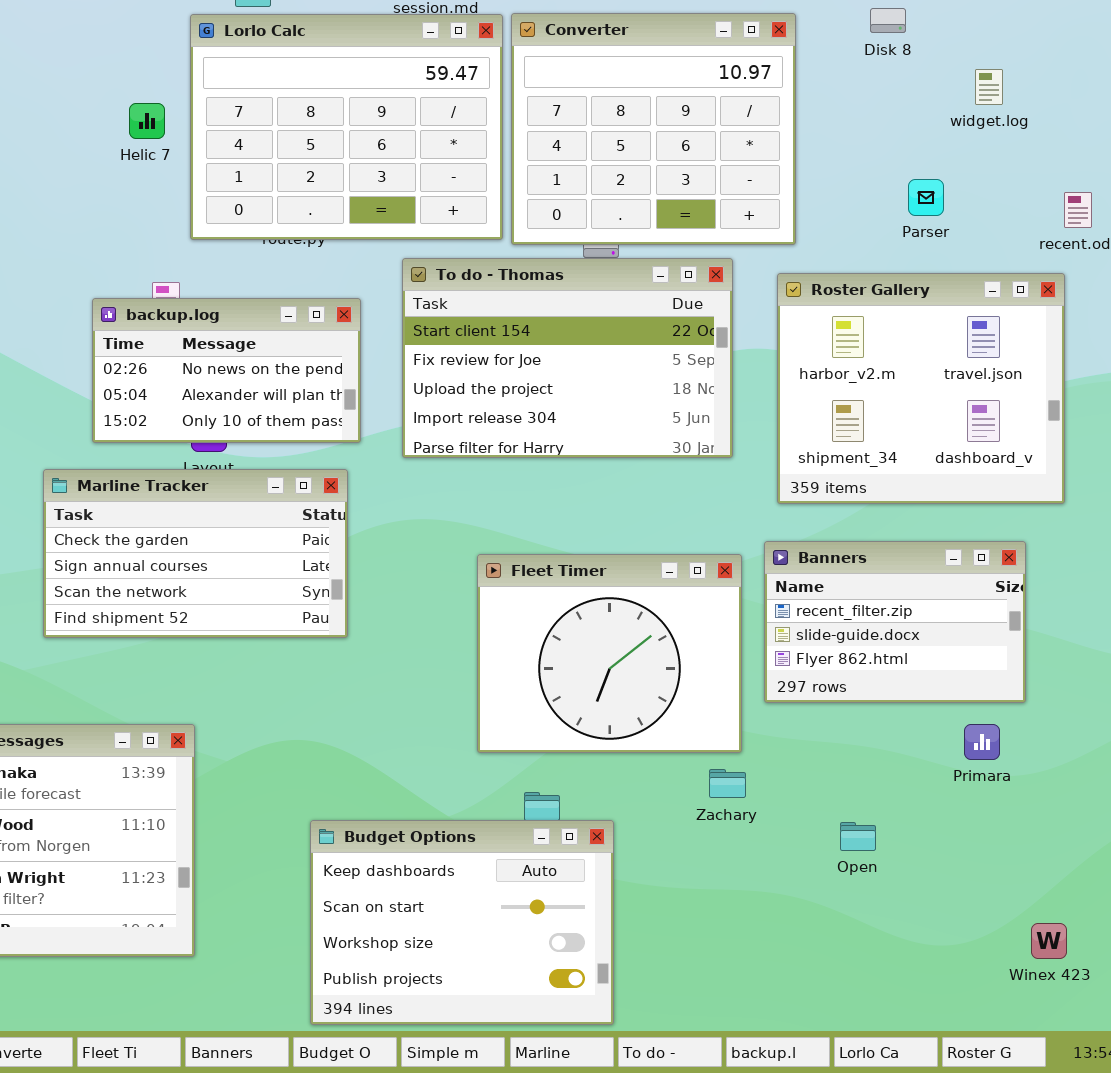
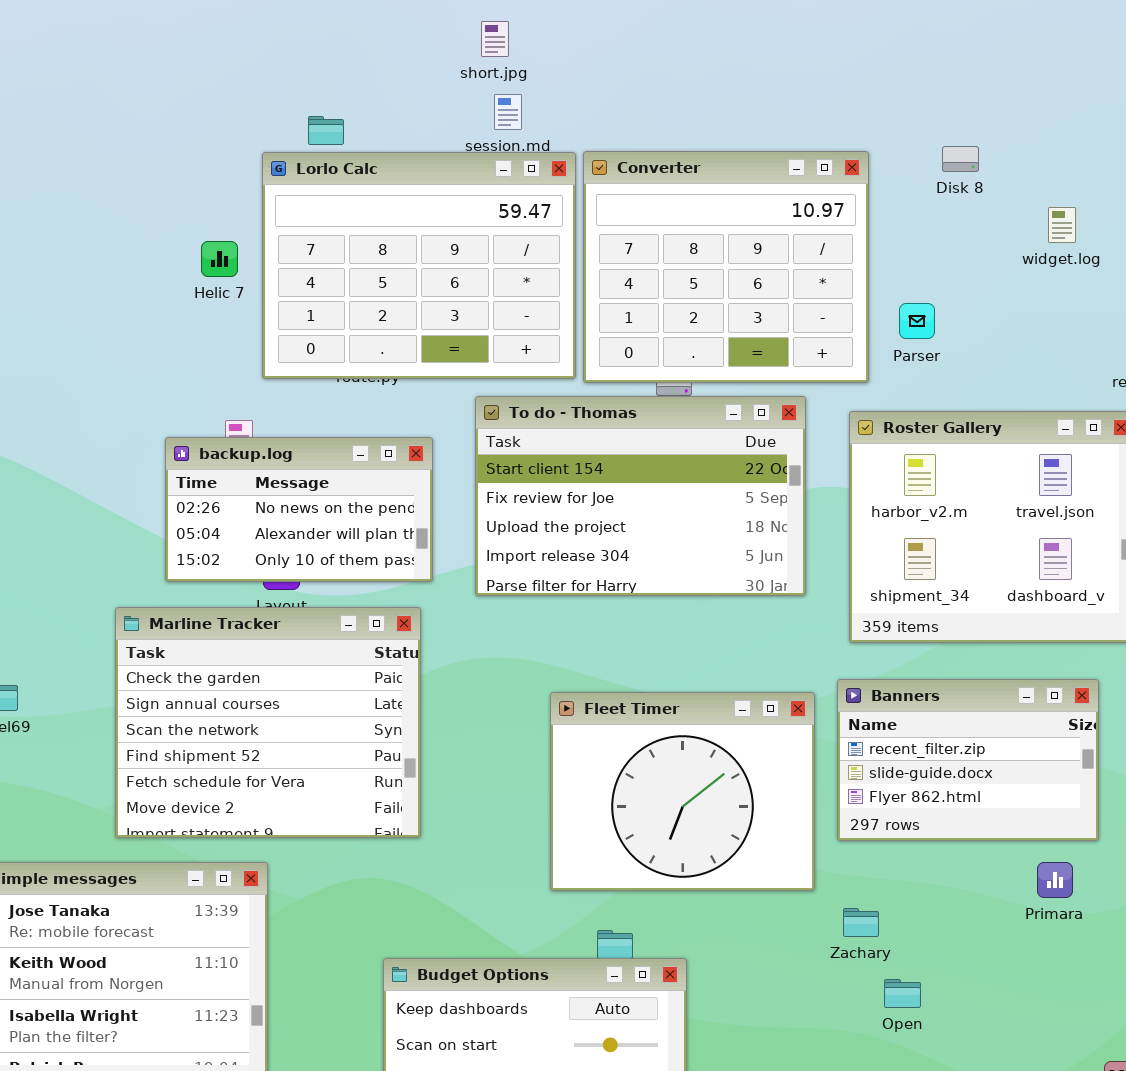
Parser: [908,179,944,216] -> [899,303,935,339], moved
Marline Tracker: [43,469,348,638] -> [115,607,421,838], resized
Zachary: [709,769,746,798] -> [843,908,879,937], moved
Open: [840,822,876,851] -> [884,979,921,1008], moved

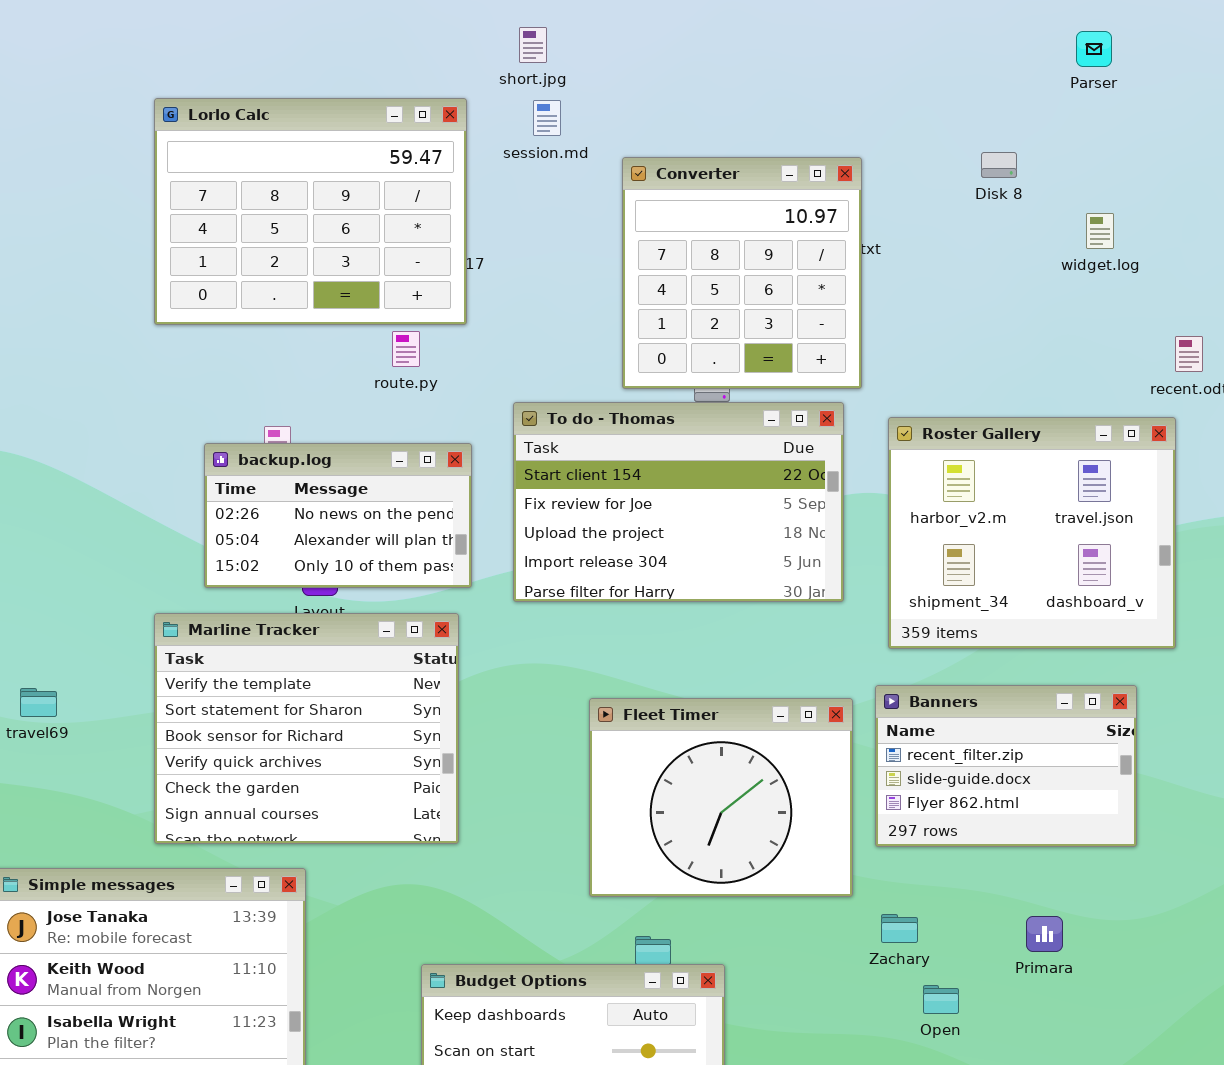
Converter: [583,151,869,383] -> [622,157,862,389], resized
Lorlo Calc: [262,152,576,379] -> [154,98,467,325], moved
Parser: [899,303,935,339] -> [1076,31,1112,67], moved
Marline Tracker: [115,607,421,838] -> [154,613,459,844], scrolled up 4 rows
Primara: [1037,862,1073,898] -> [1026,916,1063,952], moved

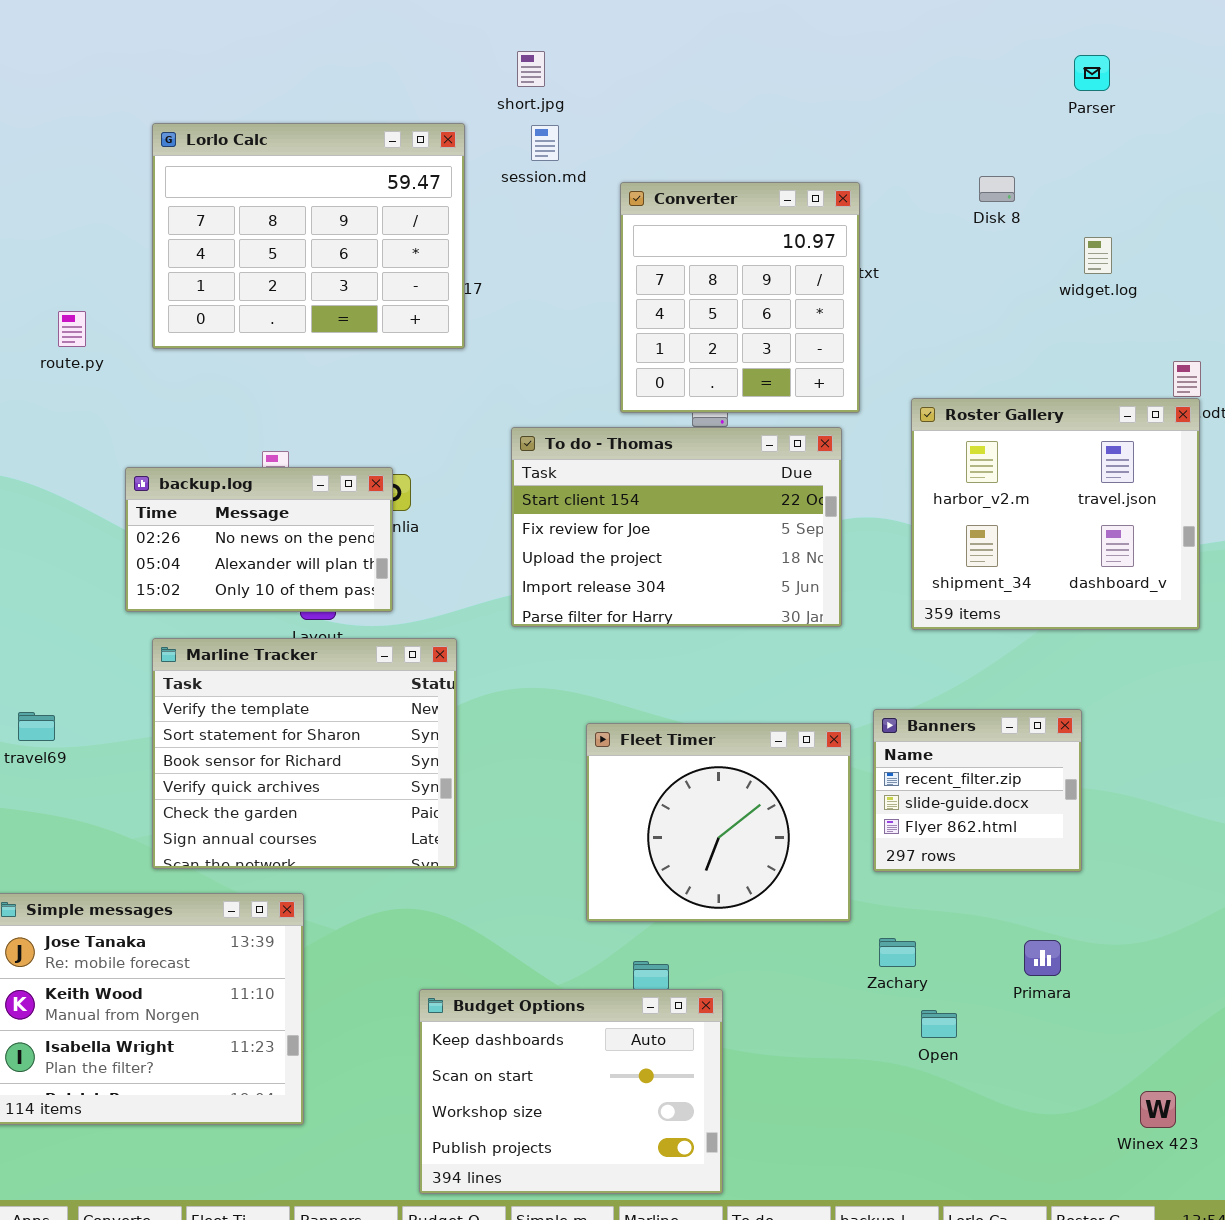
route.py: [392,331,420,367] -> [58,311,86,347], moved
Roster Gallery: [888,417,1176,649] -> [911,398,1200,630], moved
backup.log: [204,443,472,588] -> [125,467,393,612], moved
Banners: [875,685,1137,847] -> [873,709,1082,872], resized

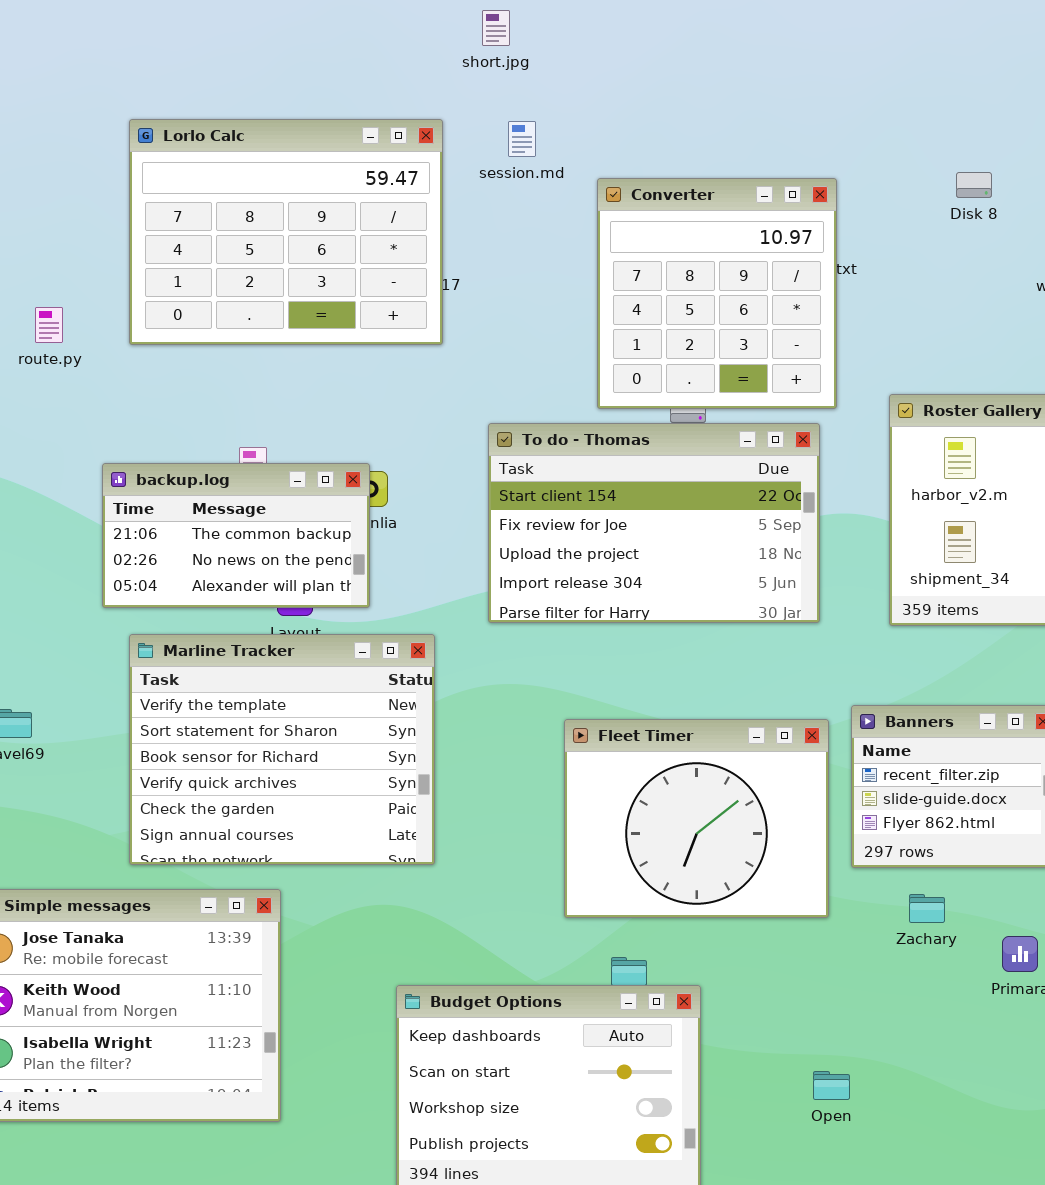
short.jpg: [517,51,545,87] -> [482,10,510,46], moved
backup.log: [125,467,393,612] -> [102,463,370,608], scrolled up 1 row
Zachary: [879,938,916,967] -> [909,894,945,923], moved
Open: [921,1010,957,1038] -> [813,1071,850,1100], moved

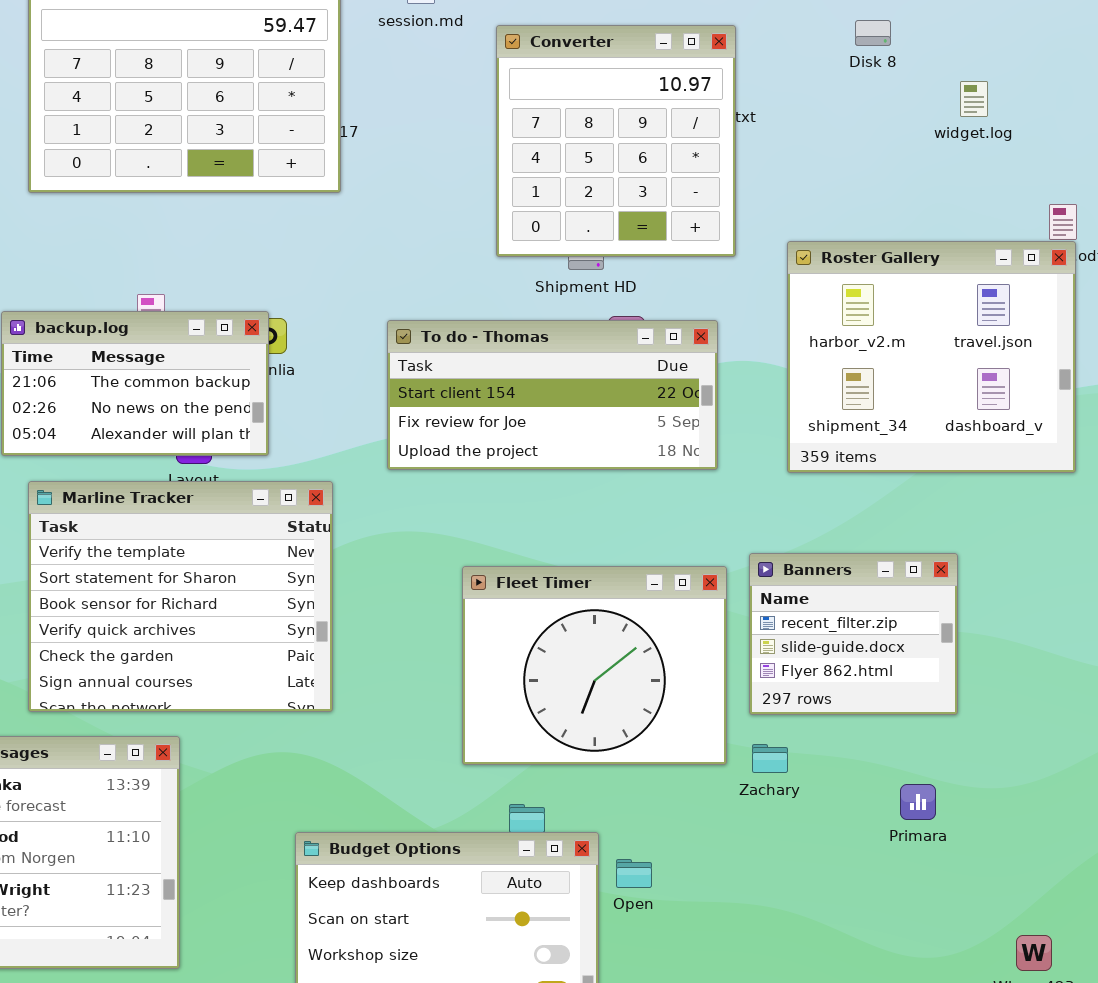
To do - Thomas: [488,423,820,623] -> [387,320,718,470], resized
Zachary: [909,894,945,923] -> [752,744,788,773], moved
Open: [813,1071,850,1100] -> [616,859,652,888], moved

